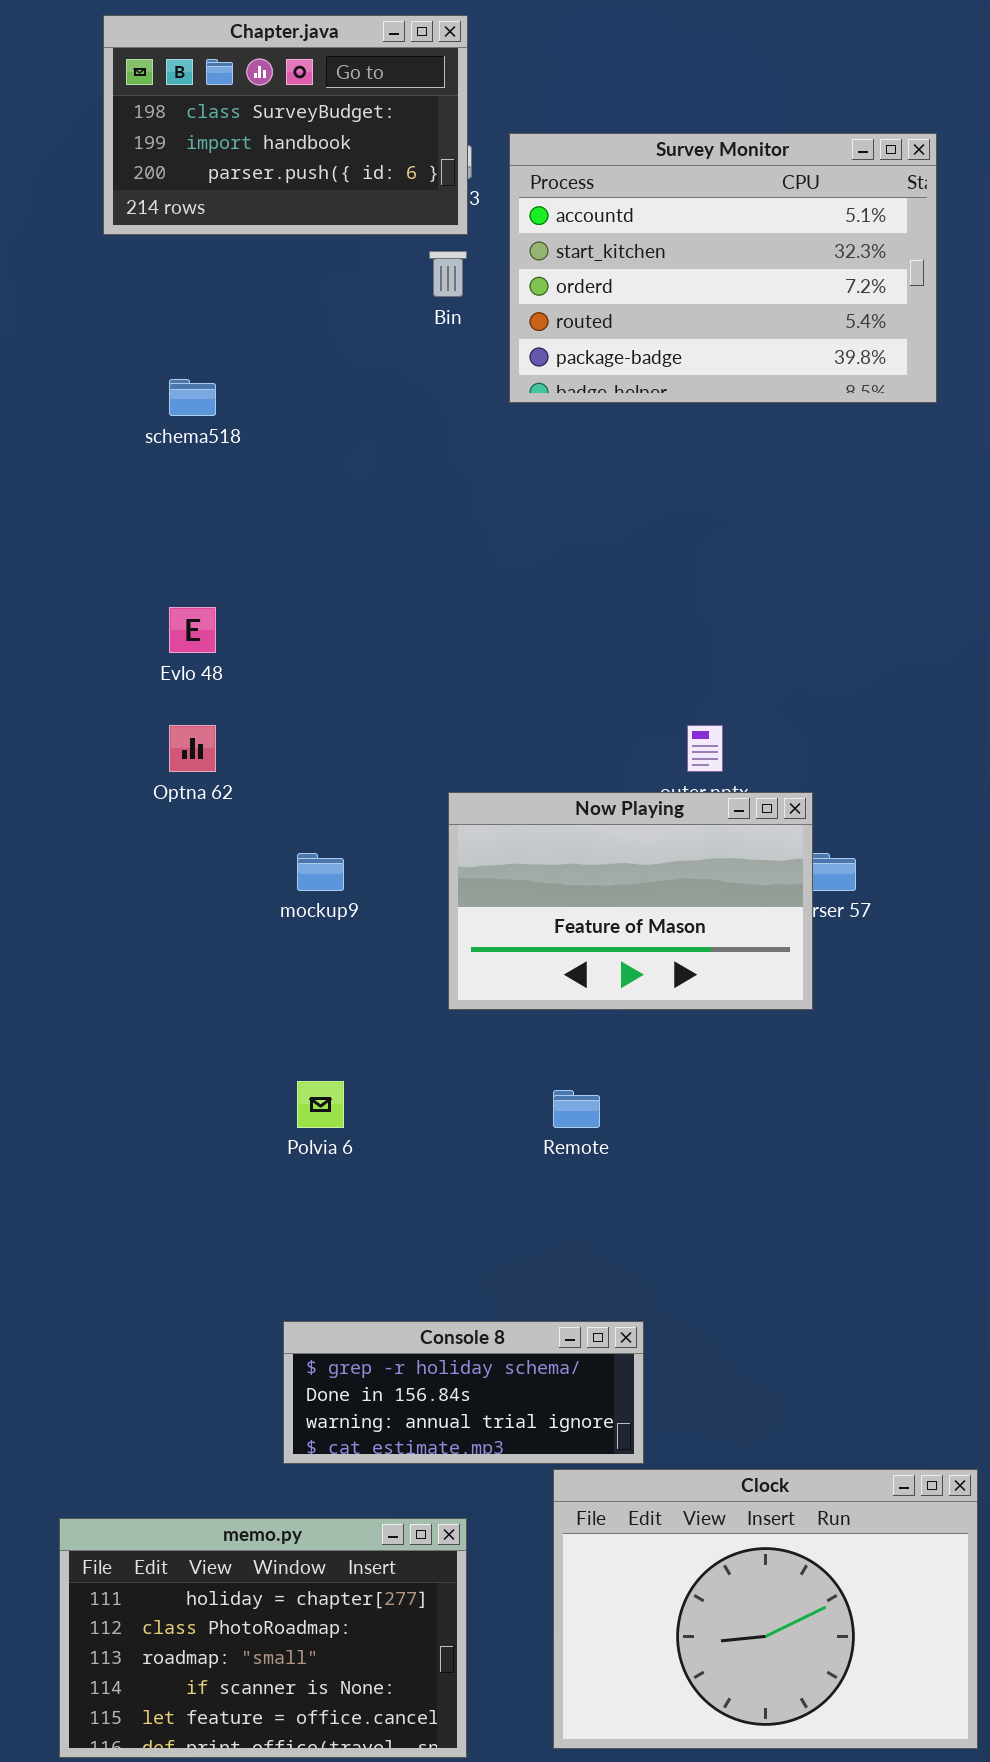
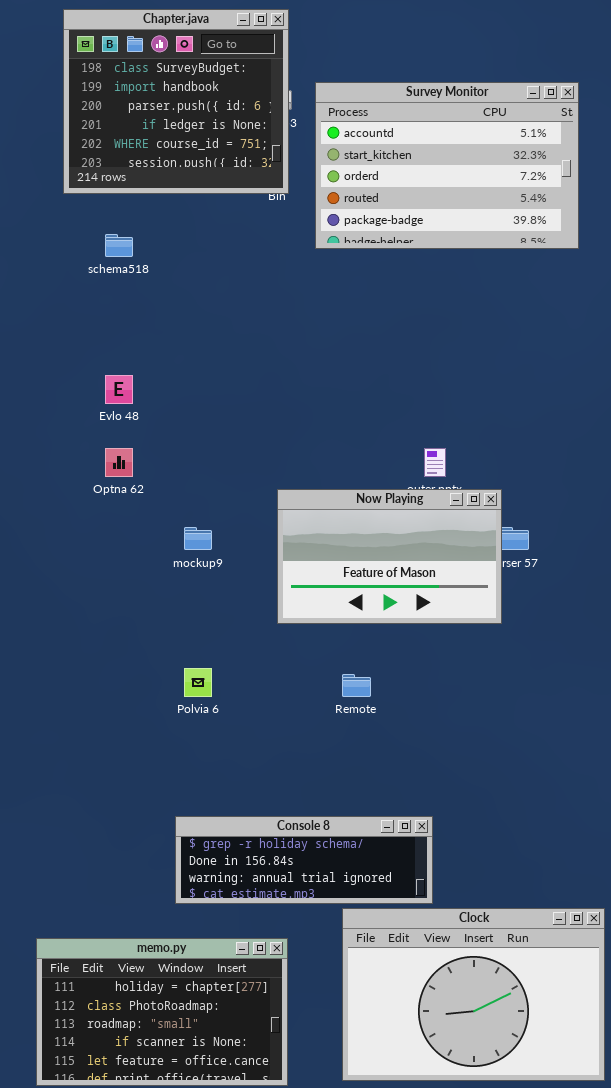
Chapter.java: [103,15,468,235] -> [63,9,289,194], resized
Console 8: [283,1321,644,1464] -> [175,816,433,904], resized

